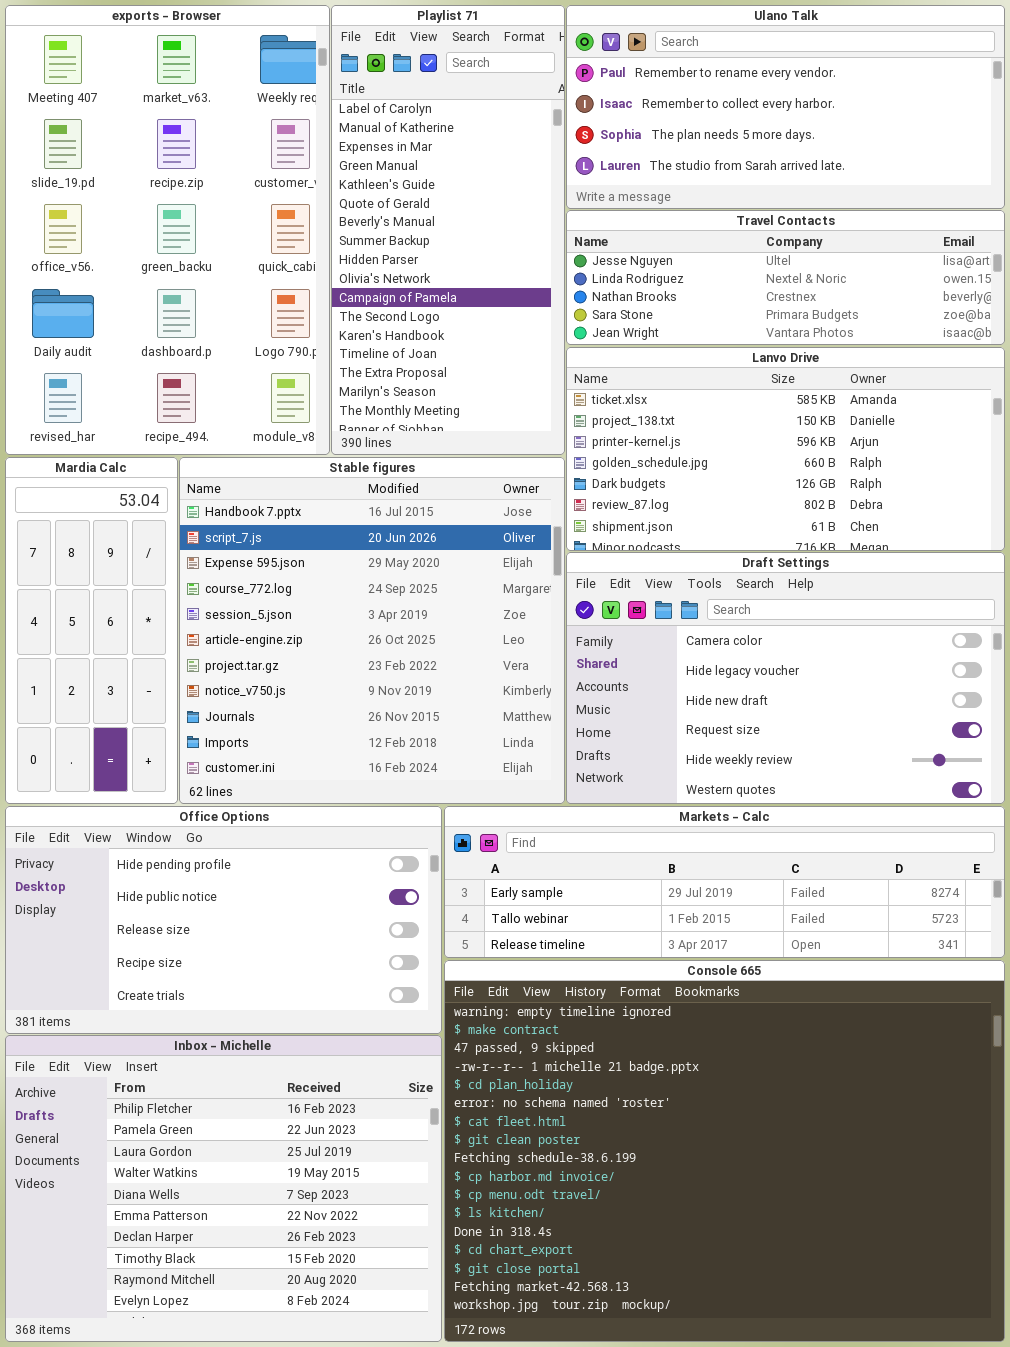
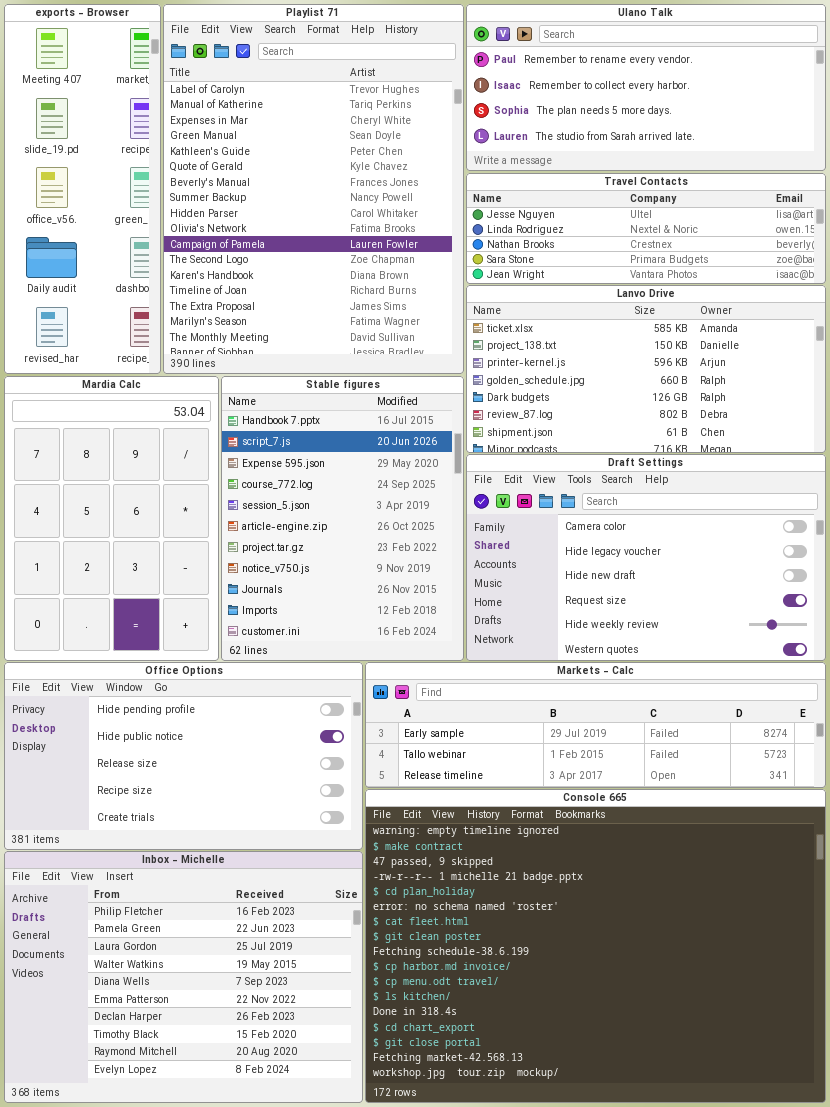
exports - Browser: [5,5,330,455] -> [4,4,161,374], resized
Playlist 71: [331,5,565,455] -> [163,4,464,374], resized
Mardia Calc: [5,457,178,804] -> [4,376,219,661], resized
Stable figures: [179,457,565,804] -> [221,376,464,661], resized

